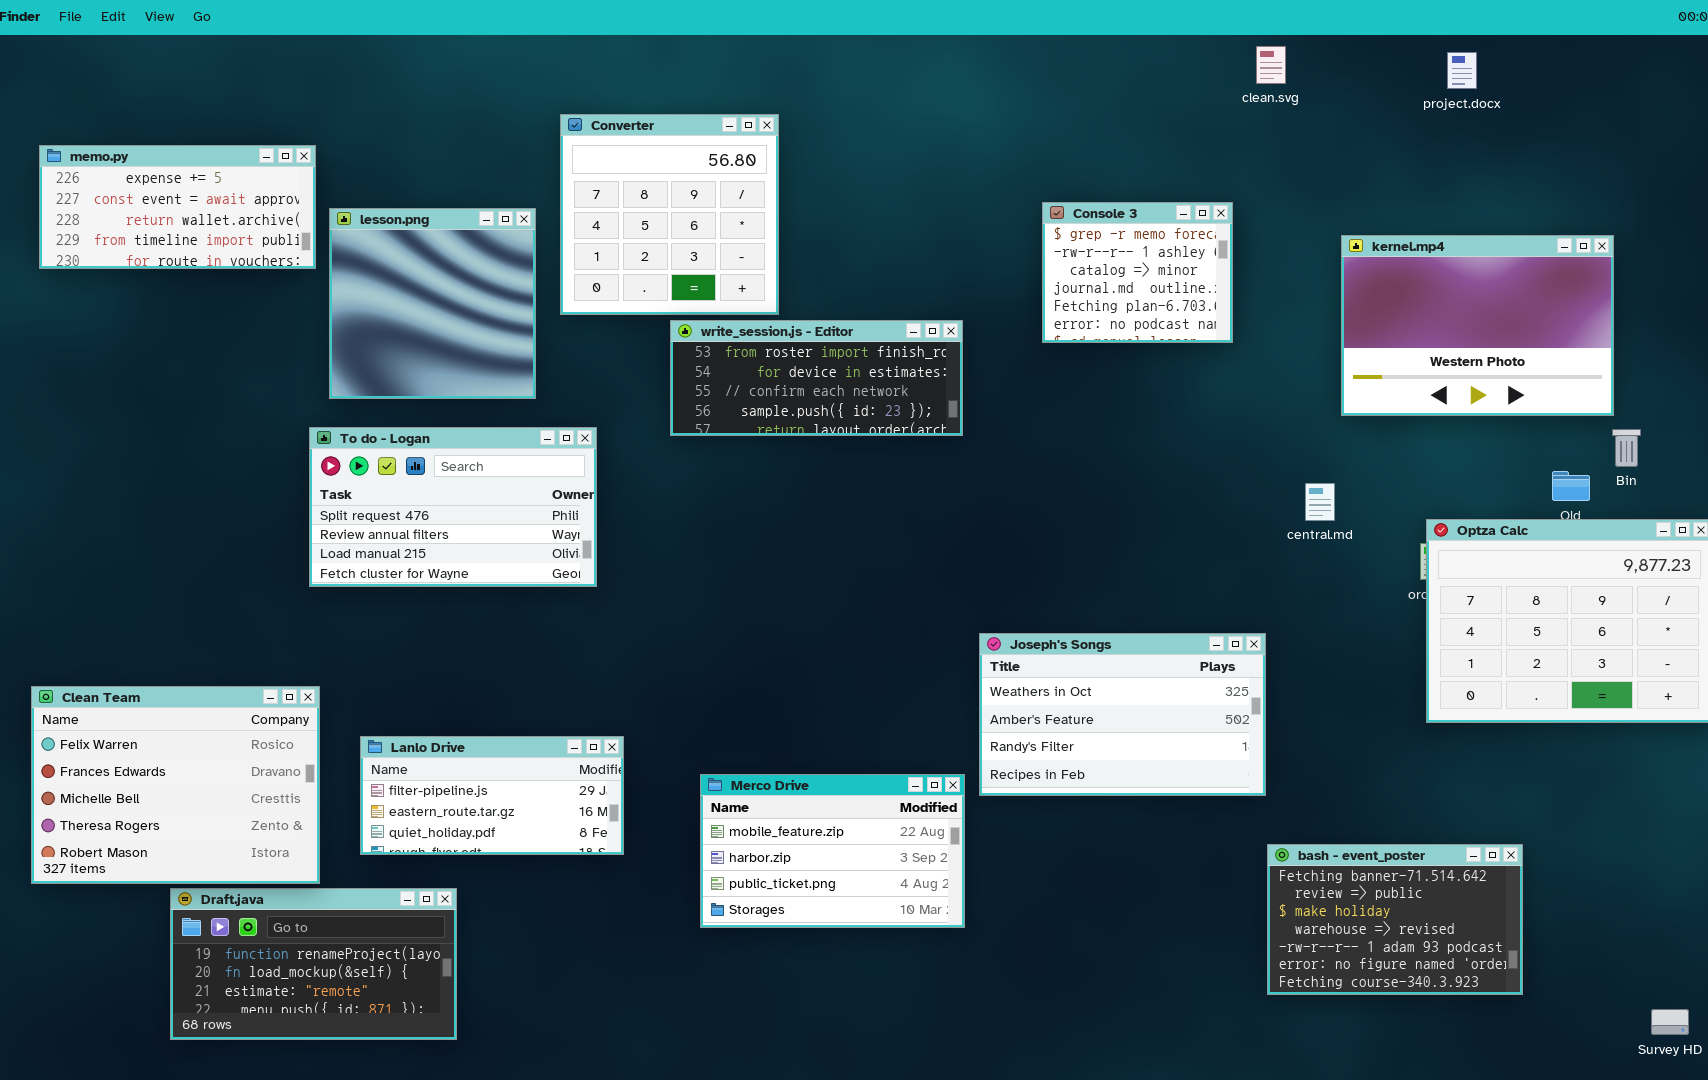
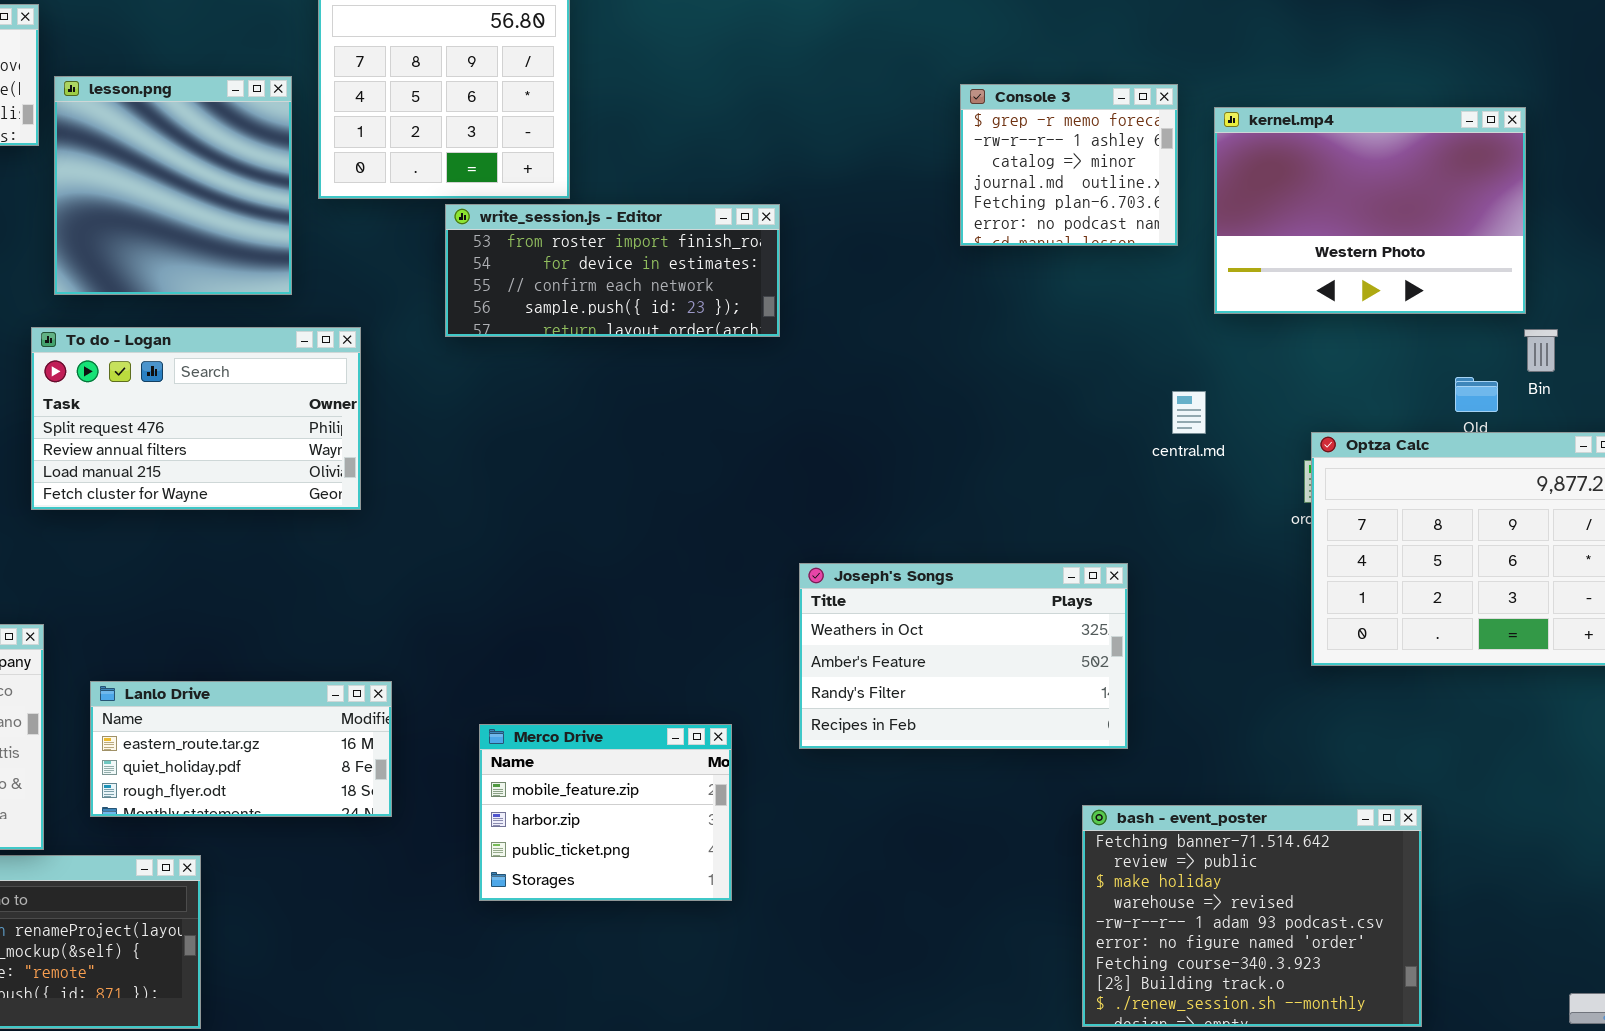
Console 3: [1042,202,1233,343] -> [960,84,1178,246], moved
Lanlo Drive: [360,736,624,855] -> [90,681,392,817], scrolled down 1 row
Merco Drive: [700,774,965,928] -> [479,724,732,901], resized
bash - event_poster: [1267,844,1523,995] -> [1082,805,1422,1027], resized

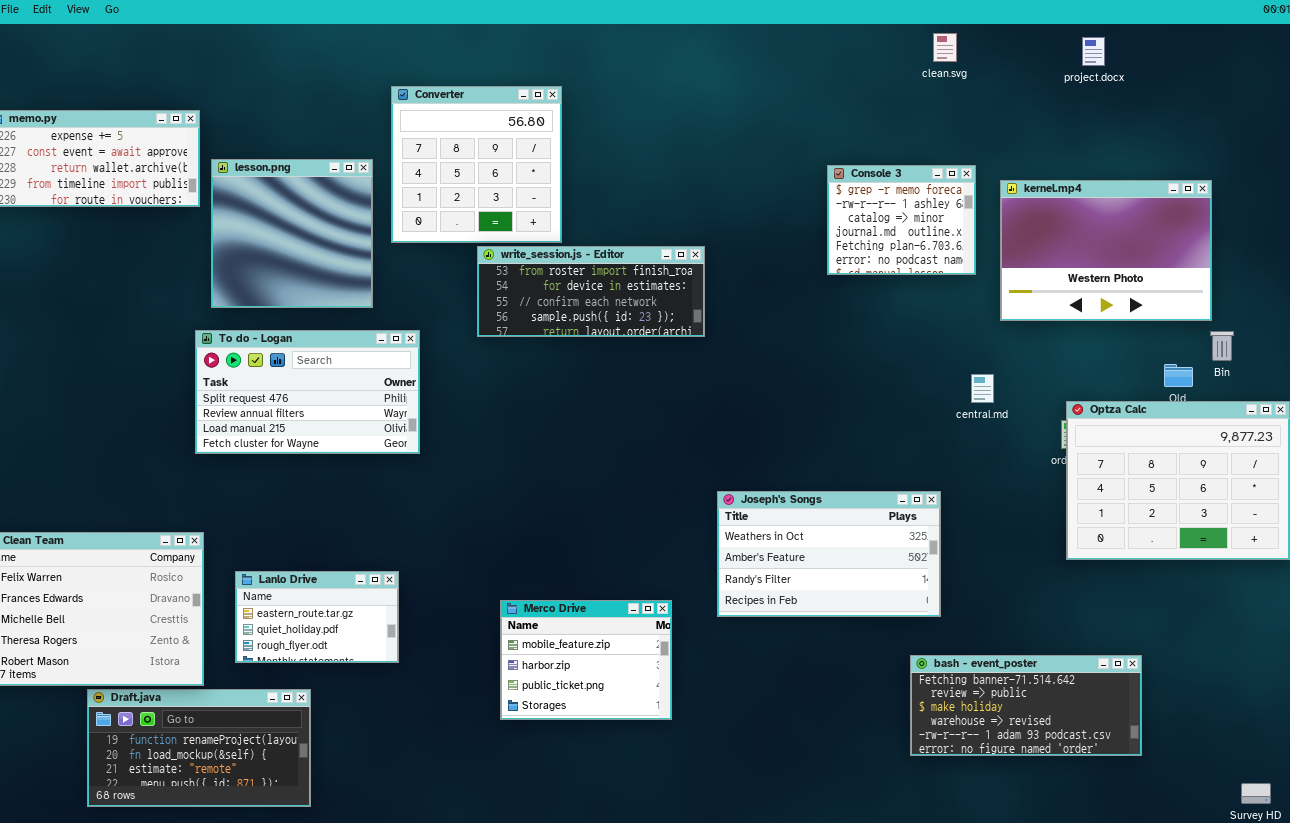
Lanlo Drive: [90,681,392,817] -> [235,571,399,663], resized
bash - event_poster: [1082,805,1422,1027] -> [910,655,1142,756], resized

